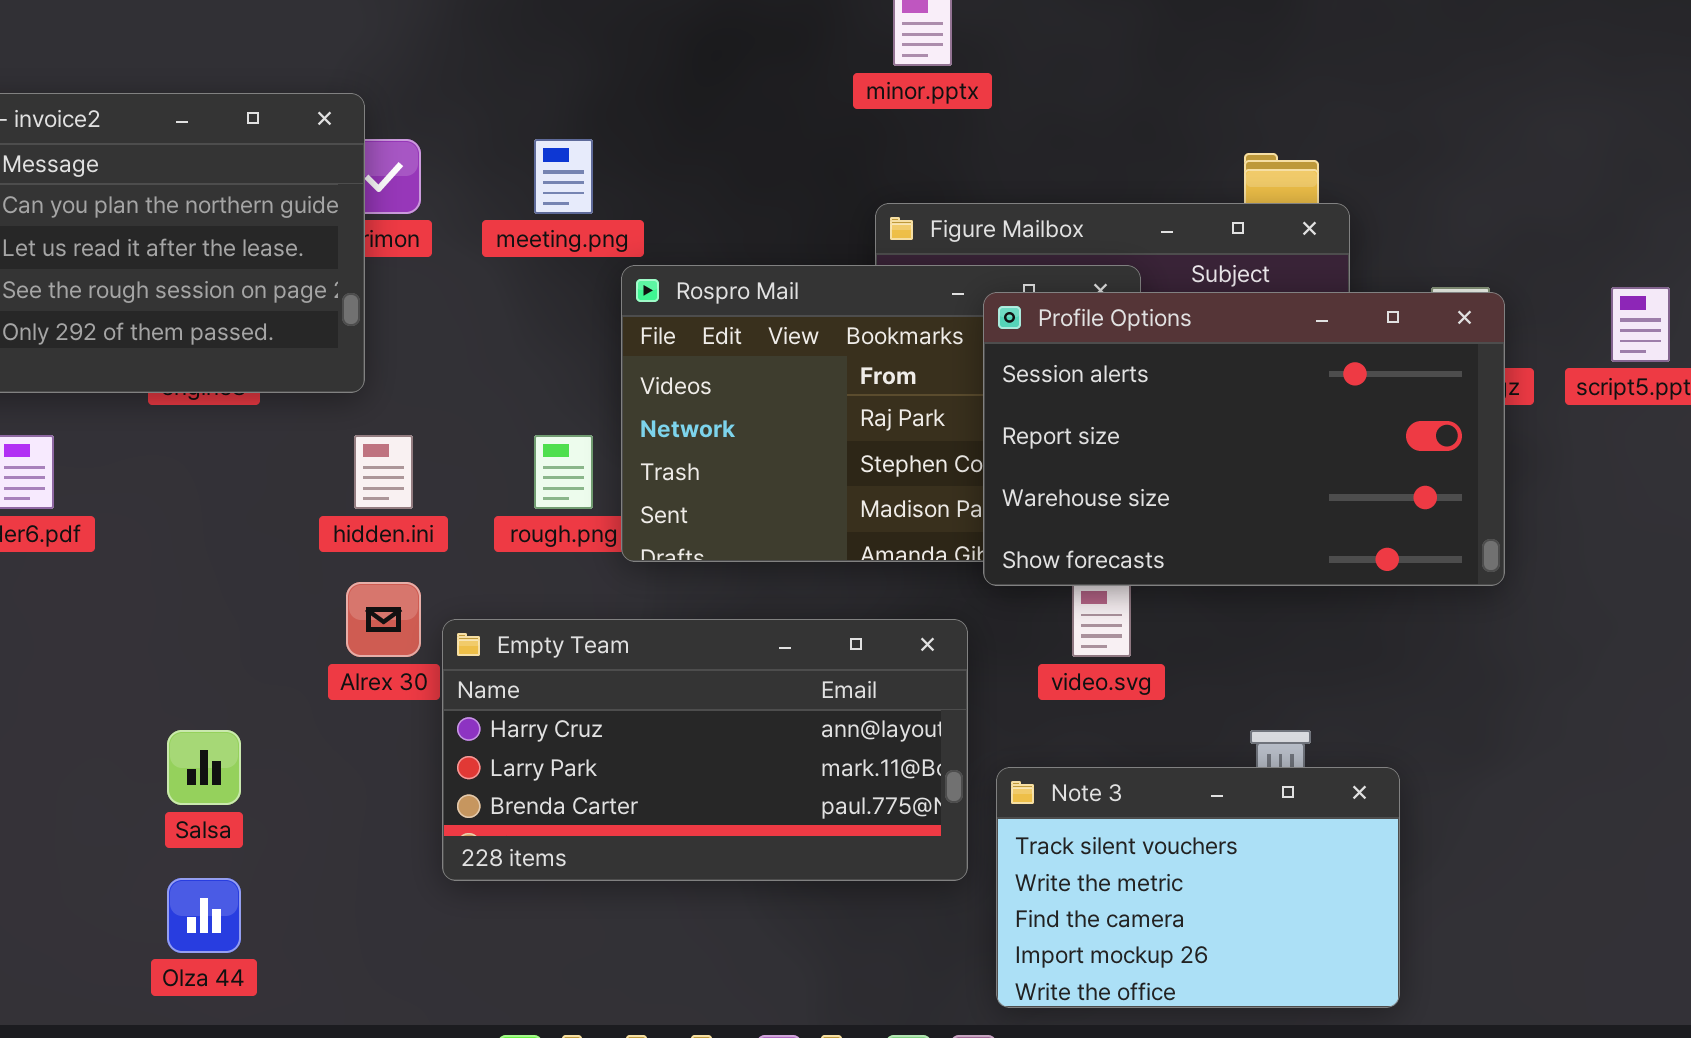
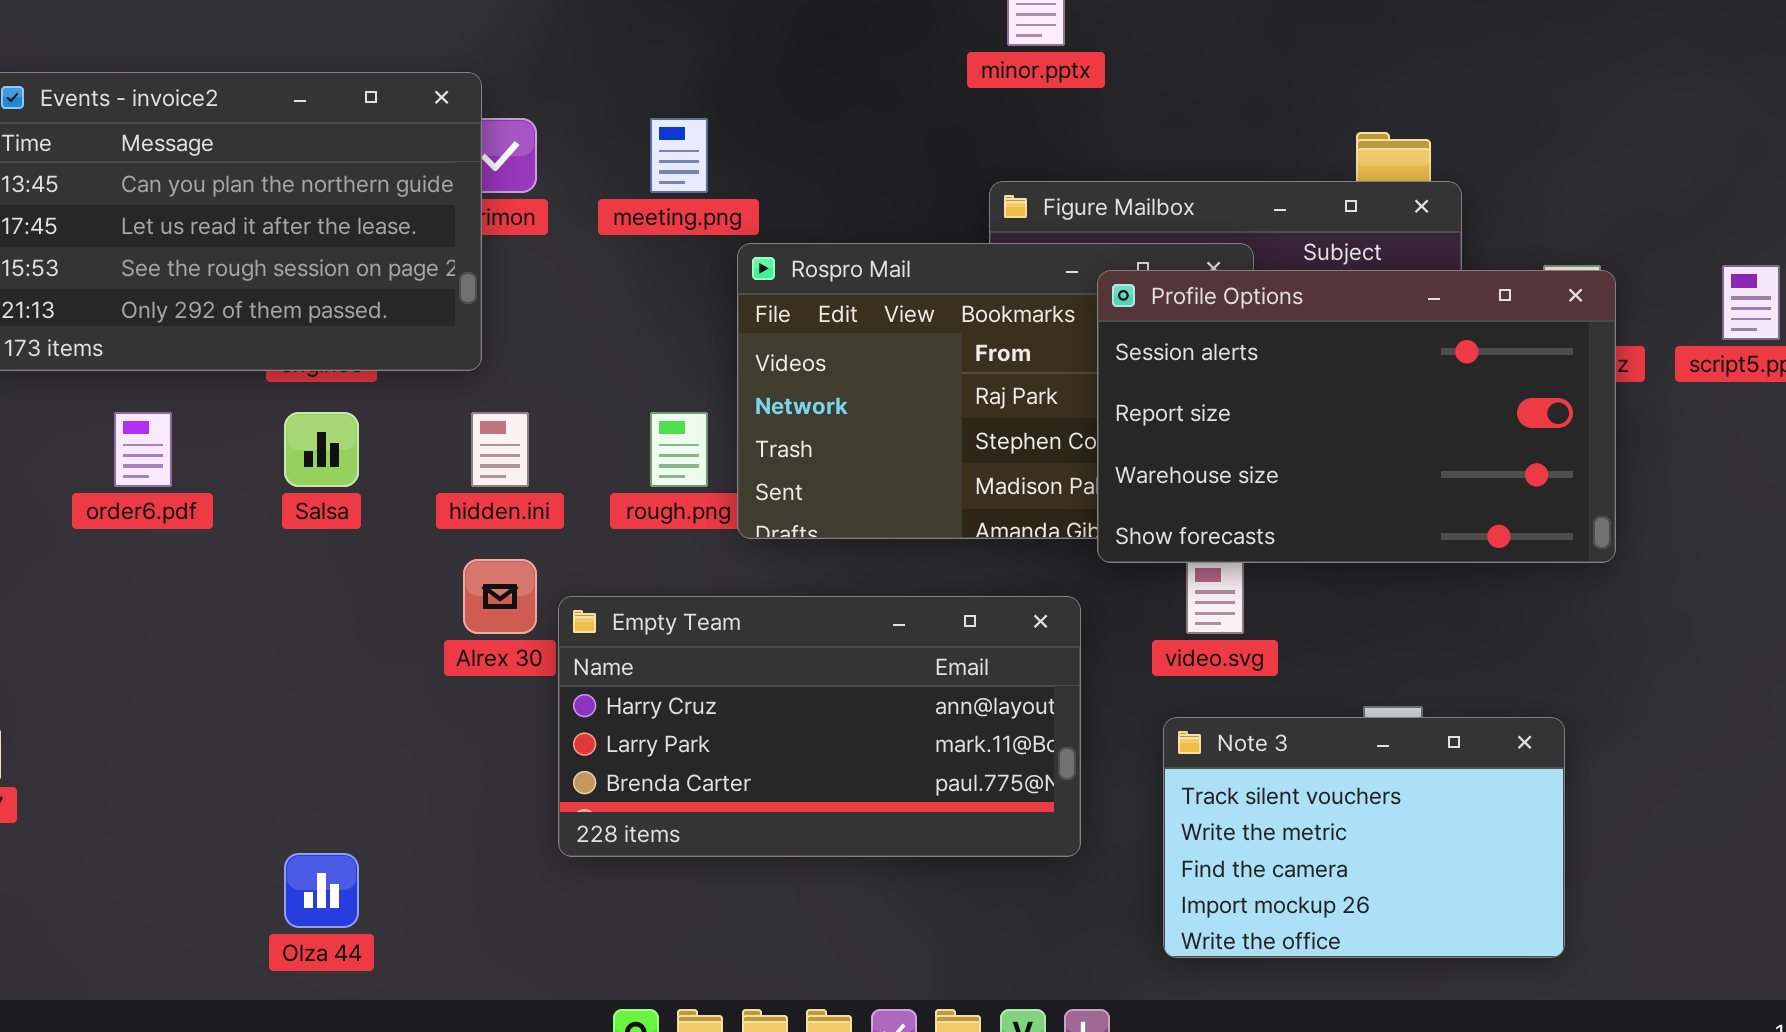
Salsa: [167,730,241,805] -> [284,412,359,487], moved
Note 3: [996,767,1400,1008] -> [1163,717,1565,958], moved

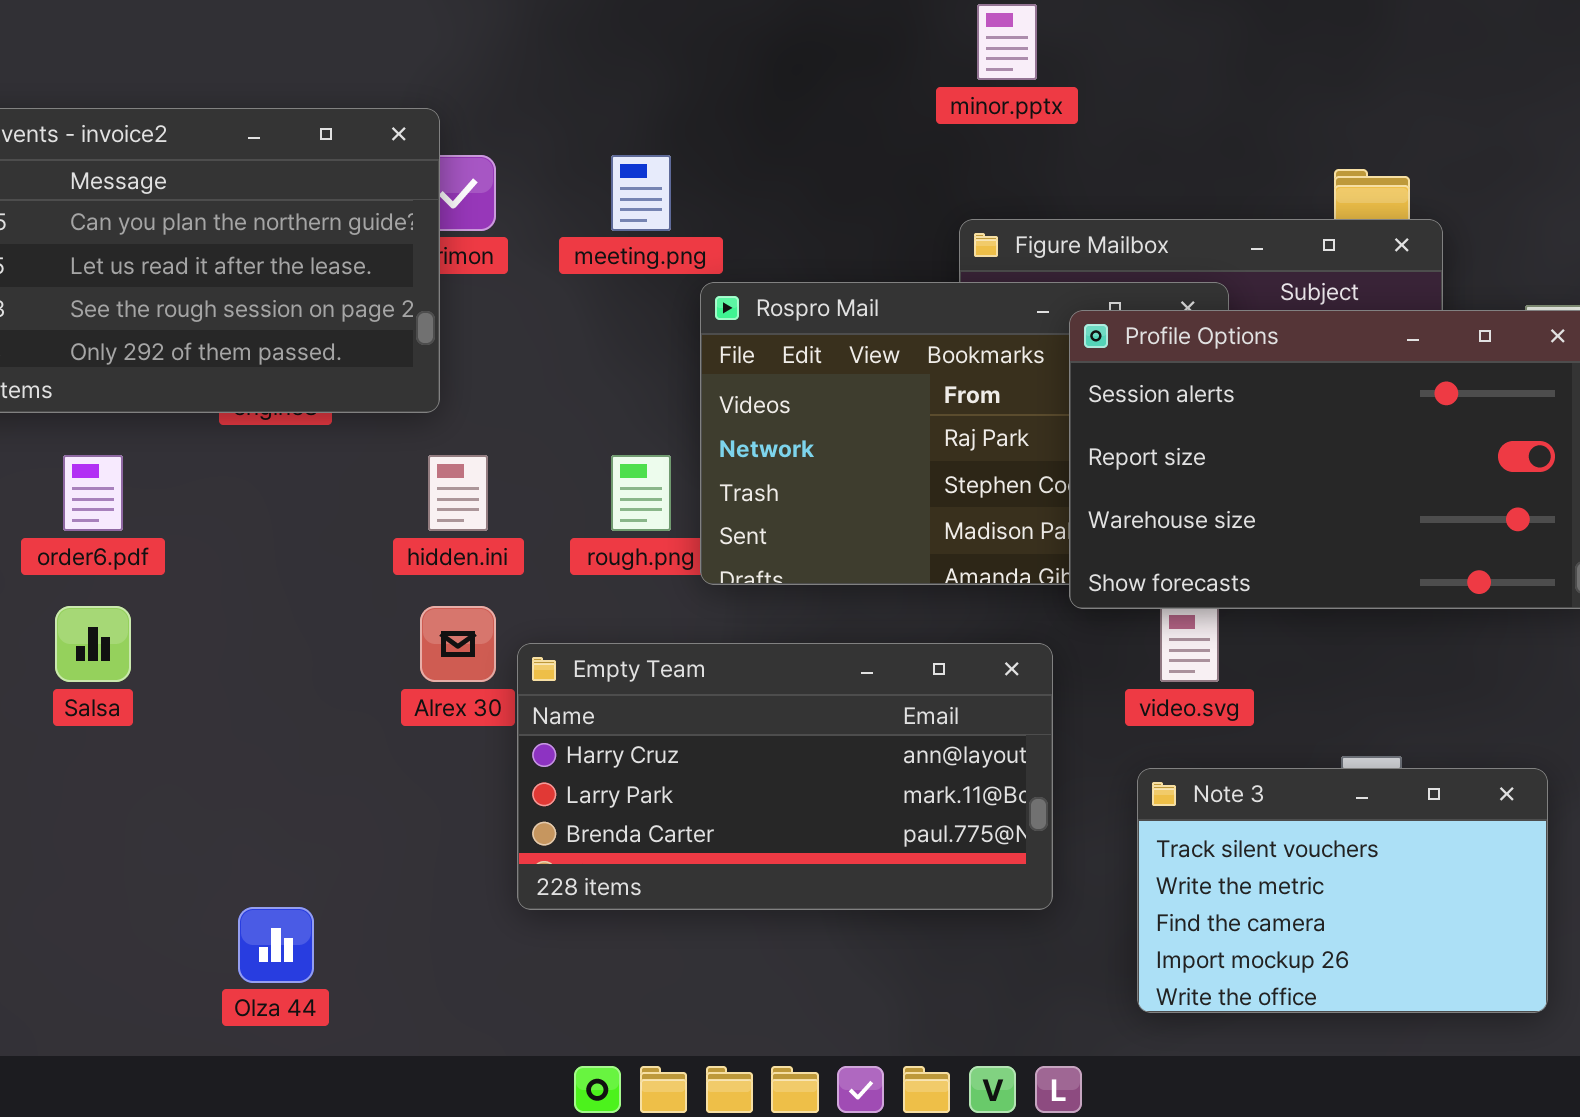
Salsa: [284,412,359,487] -> [55,606,131,682], moved

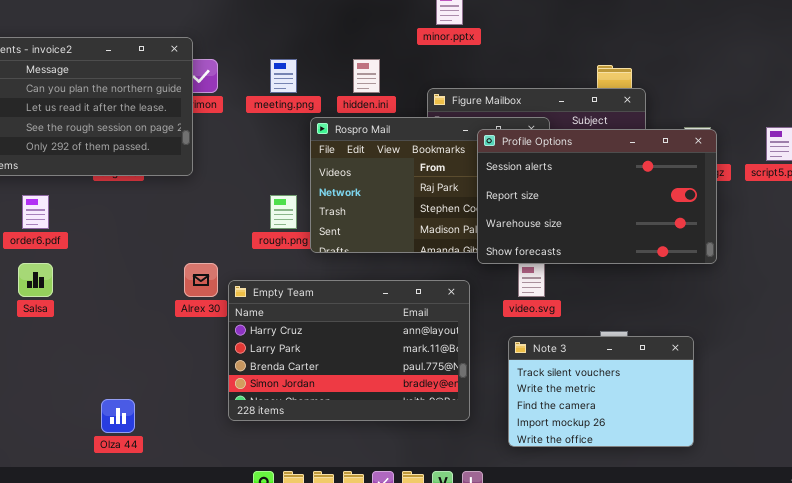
hidden.ini: [428,455,488,531] -> [353,59,380,93], moved
Empty Team: [517,643,1053,910] -> [228,280,470,421], resized

